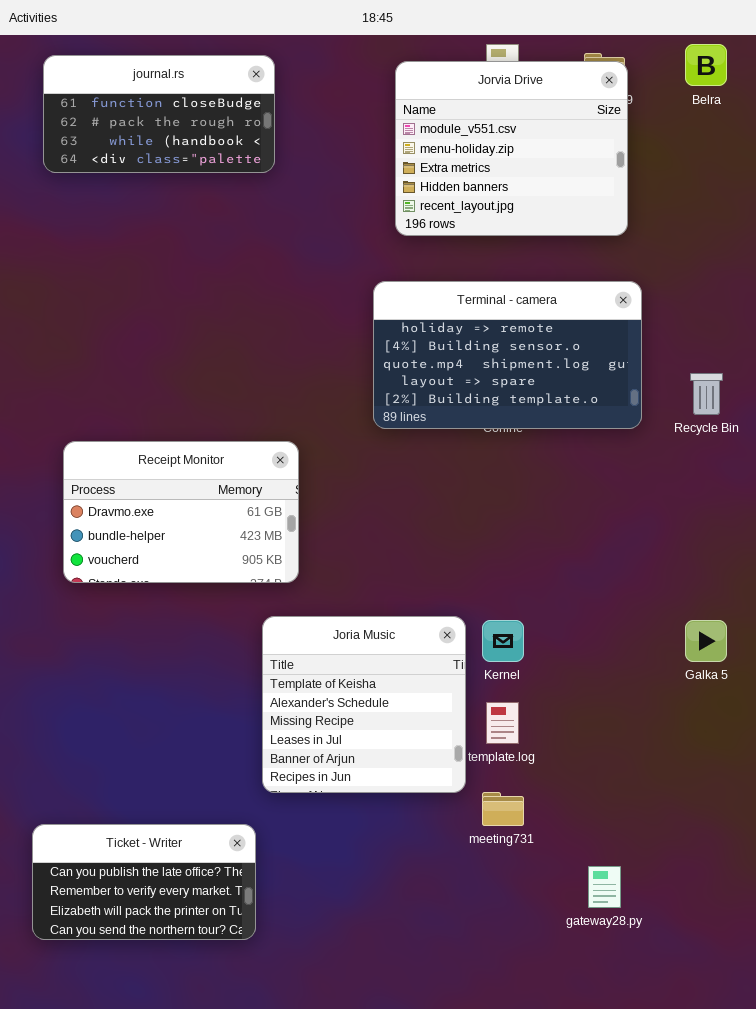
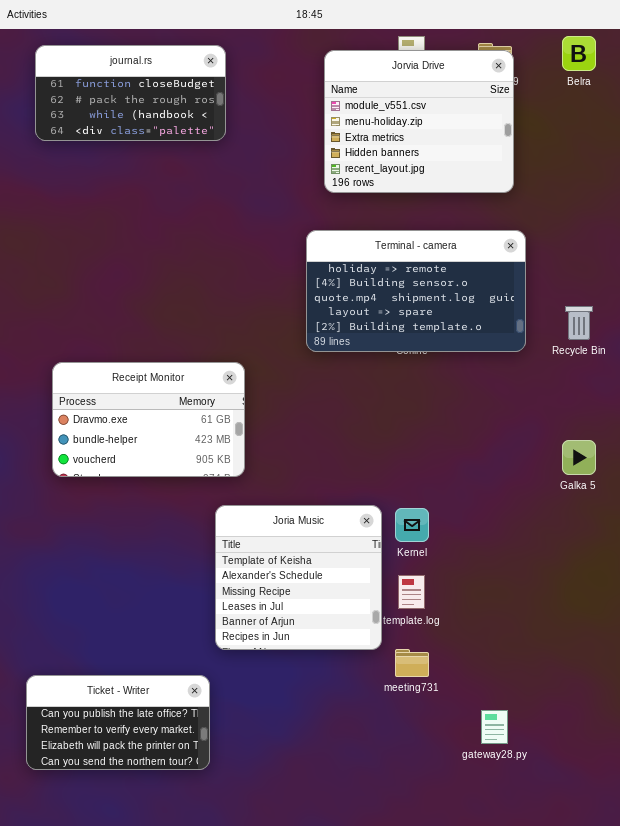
Galka 5: [685,620,727,662] -> [562,440,596,475], moved

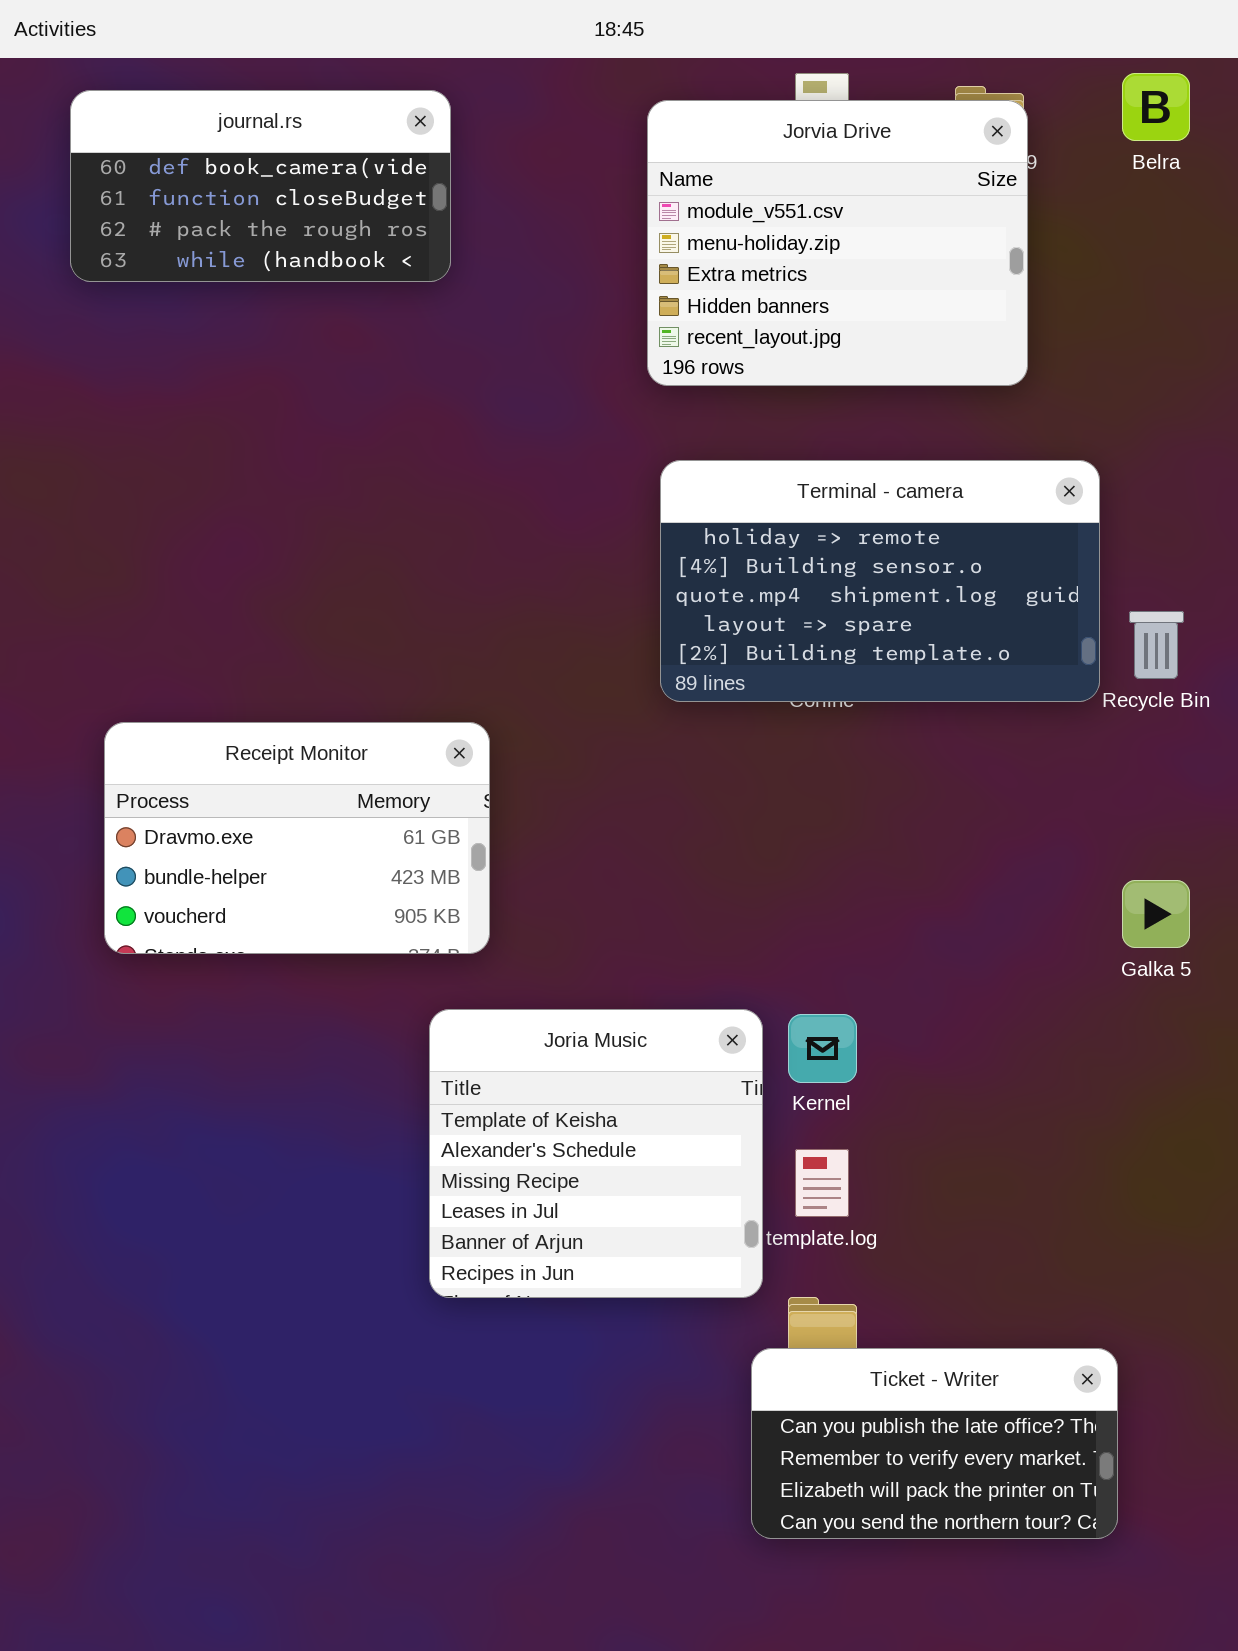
journal.rs: [35,45,226,141] -> [70,90,451,282], scrolled up 1 row
Terminal - camera: [306,230,526,352] -> [660,460,1100,702], moved
Ticket - Writer: [26,675,210,770] -> [751,1348,1118,1539], moved

